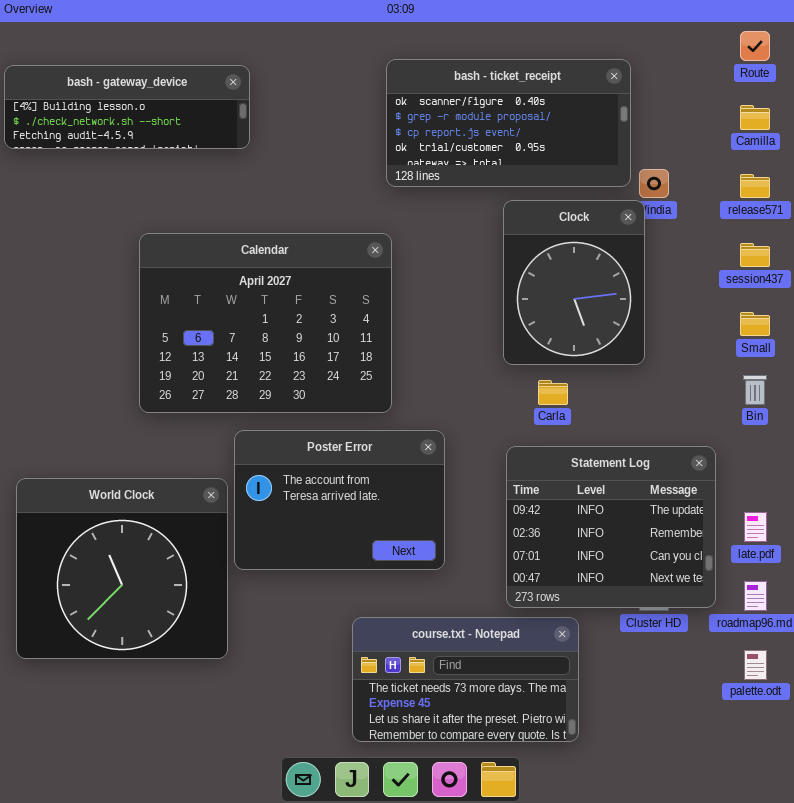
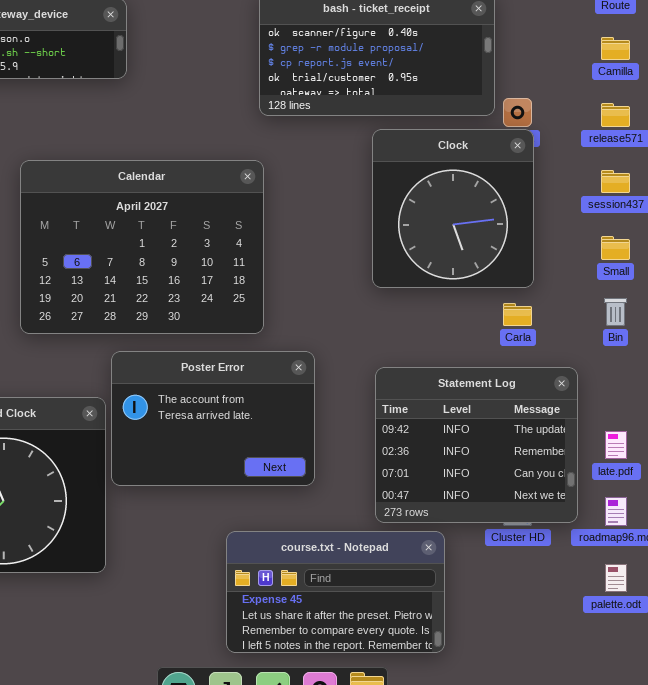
Clock: [503,200,645,365] -> [372,129,534,288], resized
Carla: [538,380,568,405] -> [503,303,532,326], moved
course.txt - Notepad: [352,617,579,742] -> [226,531,445,653], scrolled down 1 row

